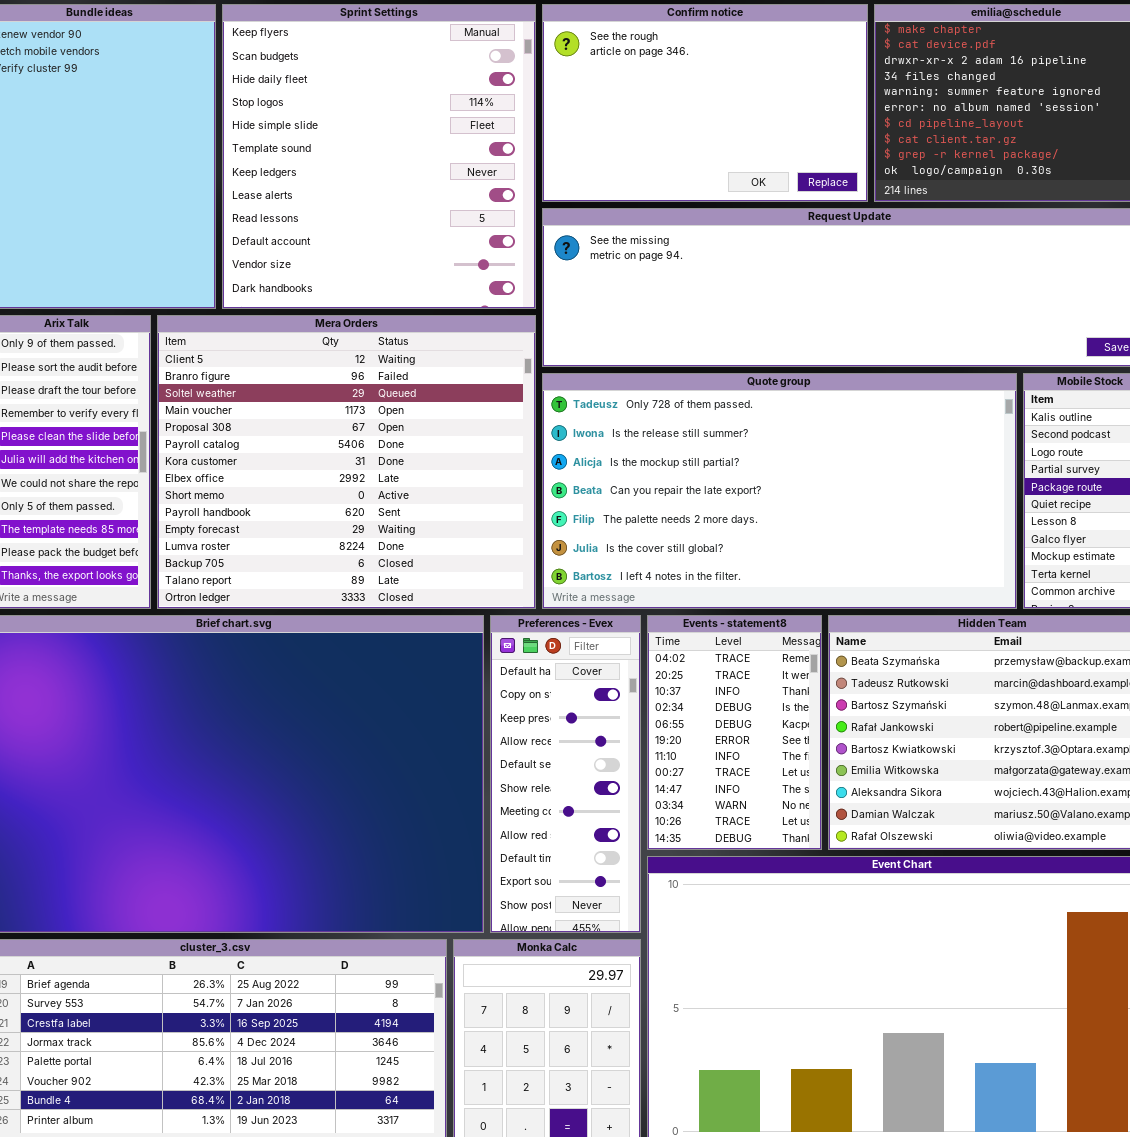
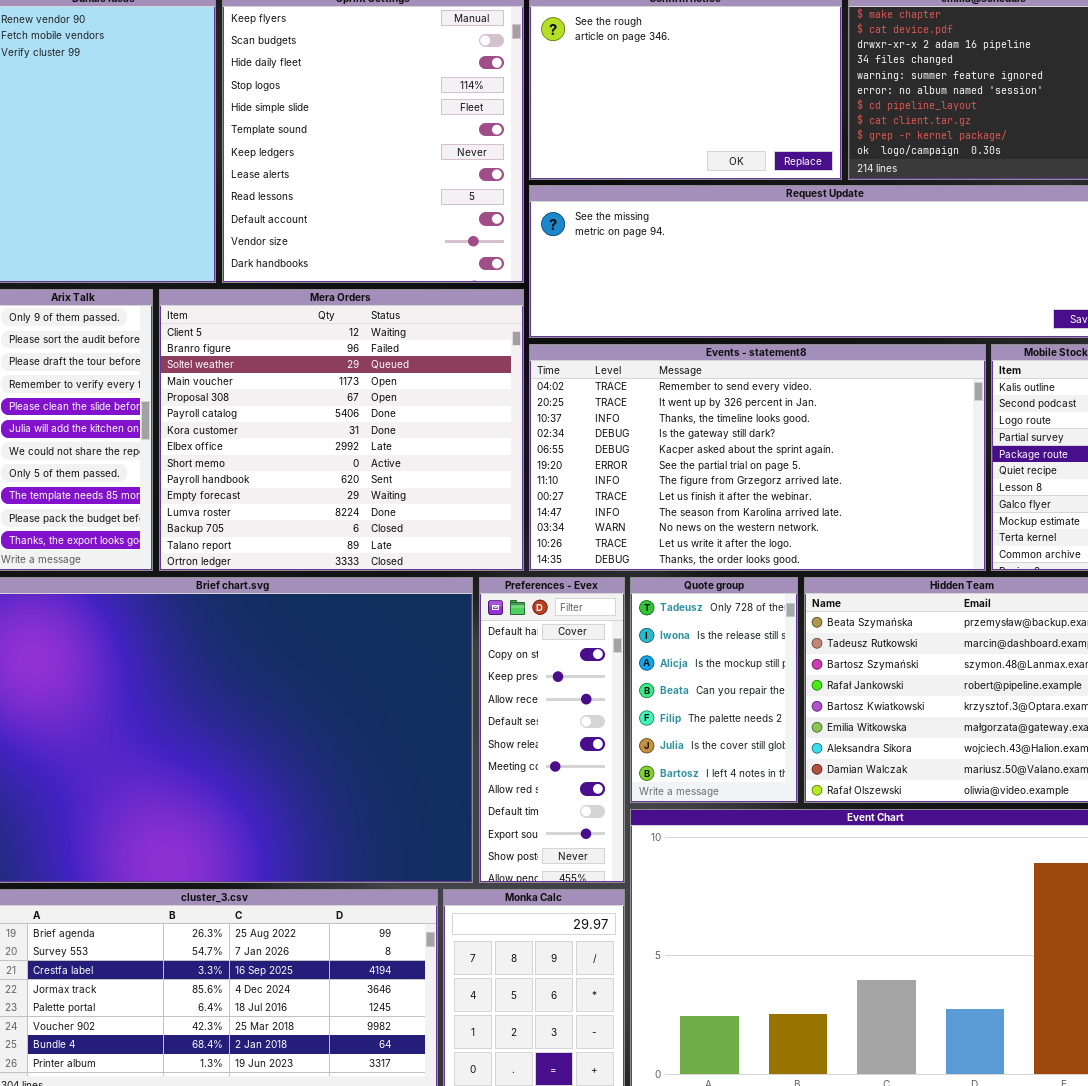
Quote group: [542,373,1017,609] -> [630,577,798,803], moved, resized
Events - statement8: [647,615,822,850] -> [529,344,986,571], moved, resized

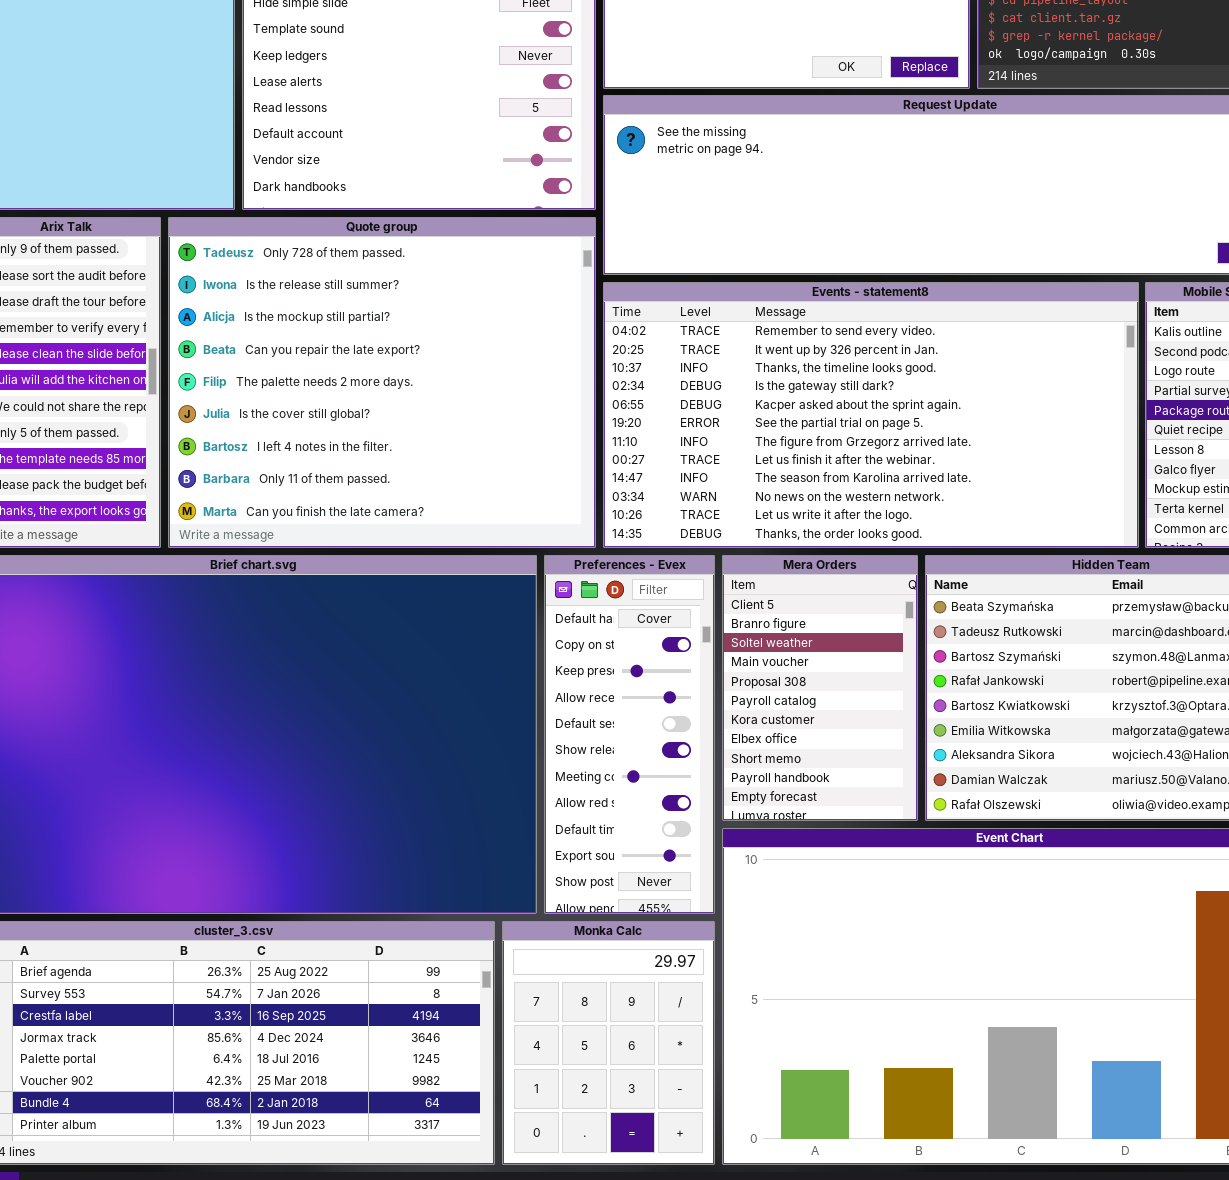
Mera Orders: [159,289,524,571] -> [722,555,918,821], moved, resized
Quote group: [630,577,798,803] -> [168,217,596,548], moved, resized

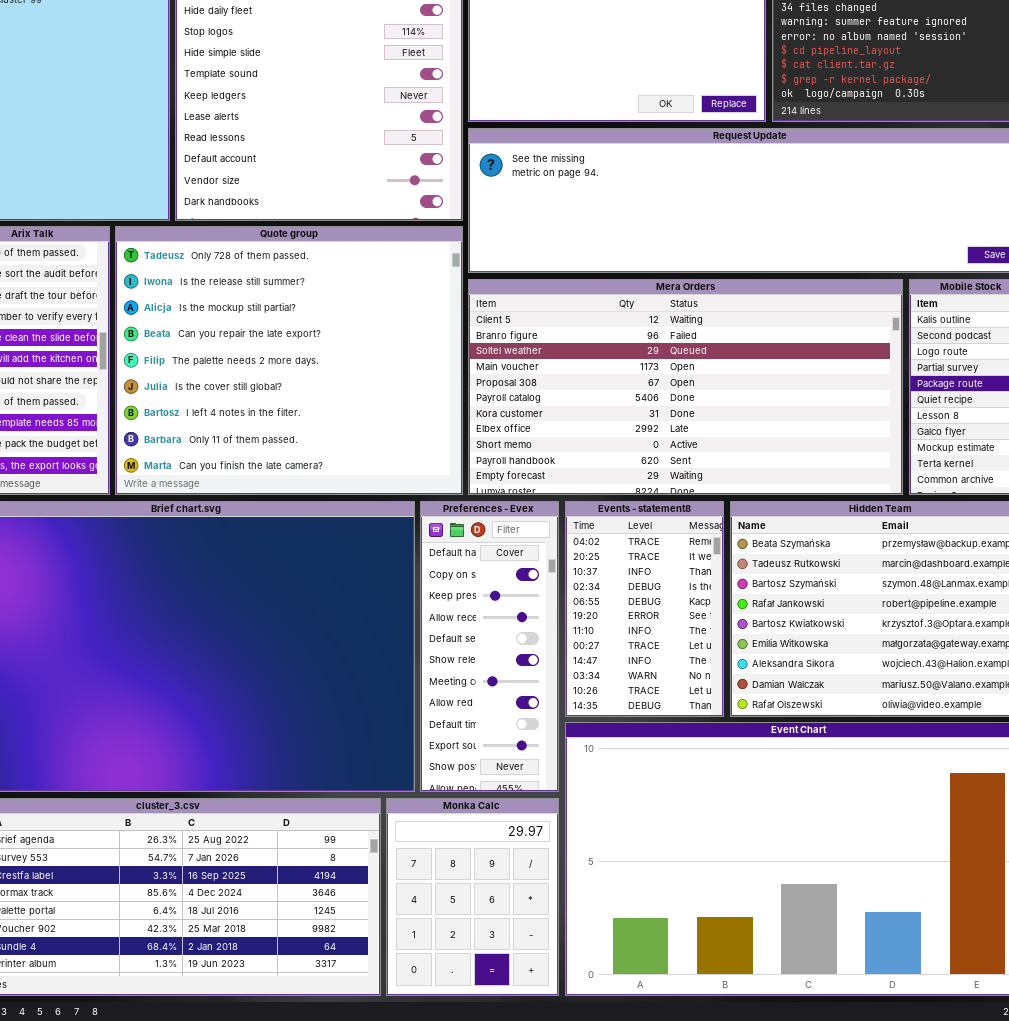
Events - statement8: [603,282,1139,548] -> [565,501,724,717], moved, resized
Mera Orders: [722,555,918,821] -> [468,279,903,495], moved, resized

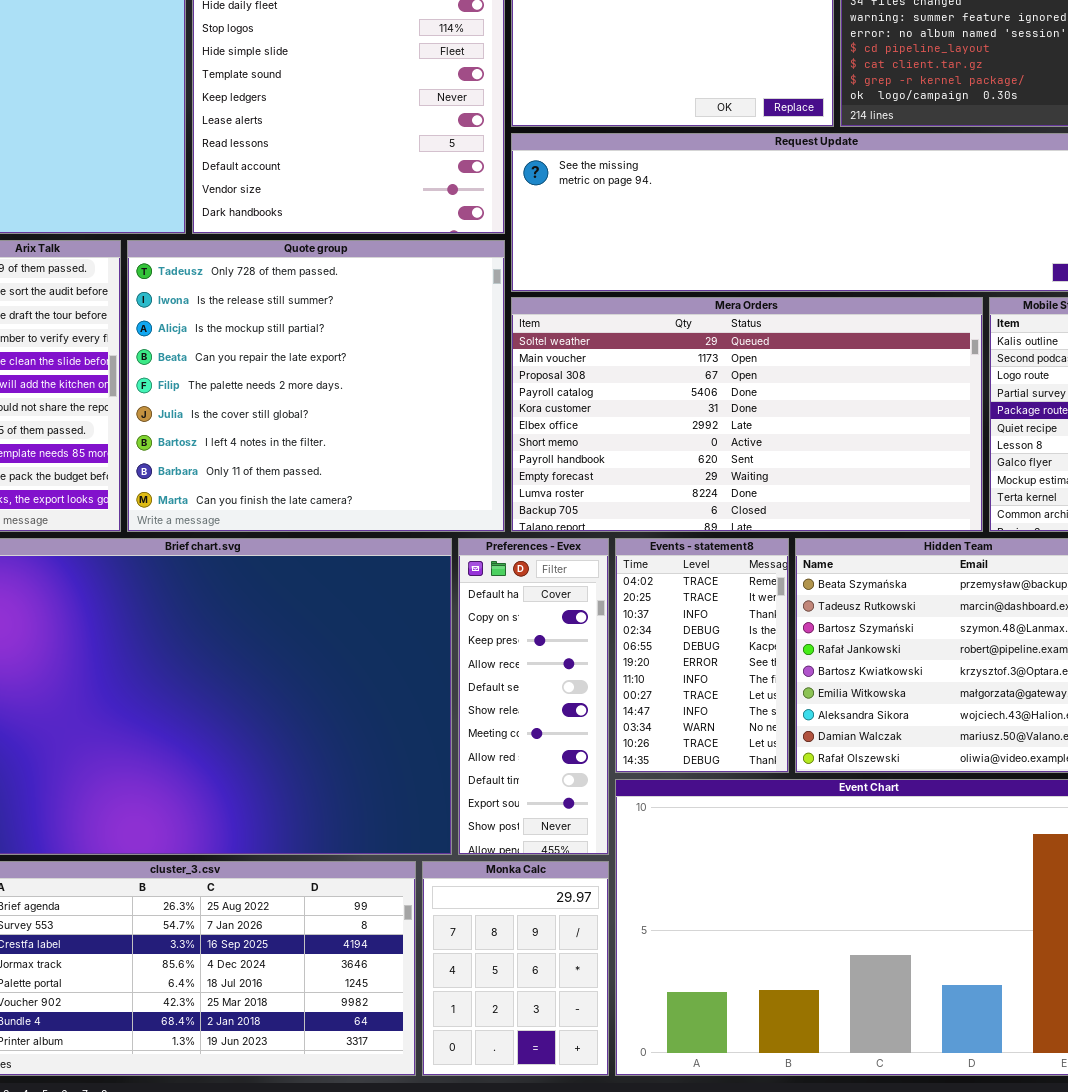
Mera Orders: [468,279,903,495] -> [511,297,983,532], scrolled down 2 rows

